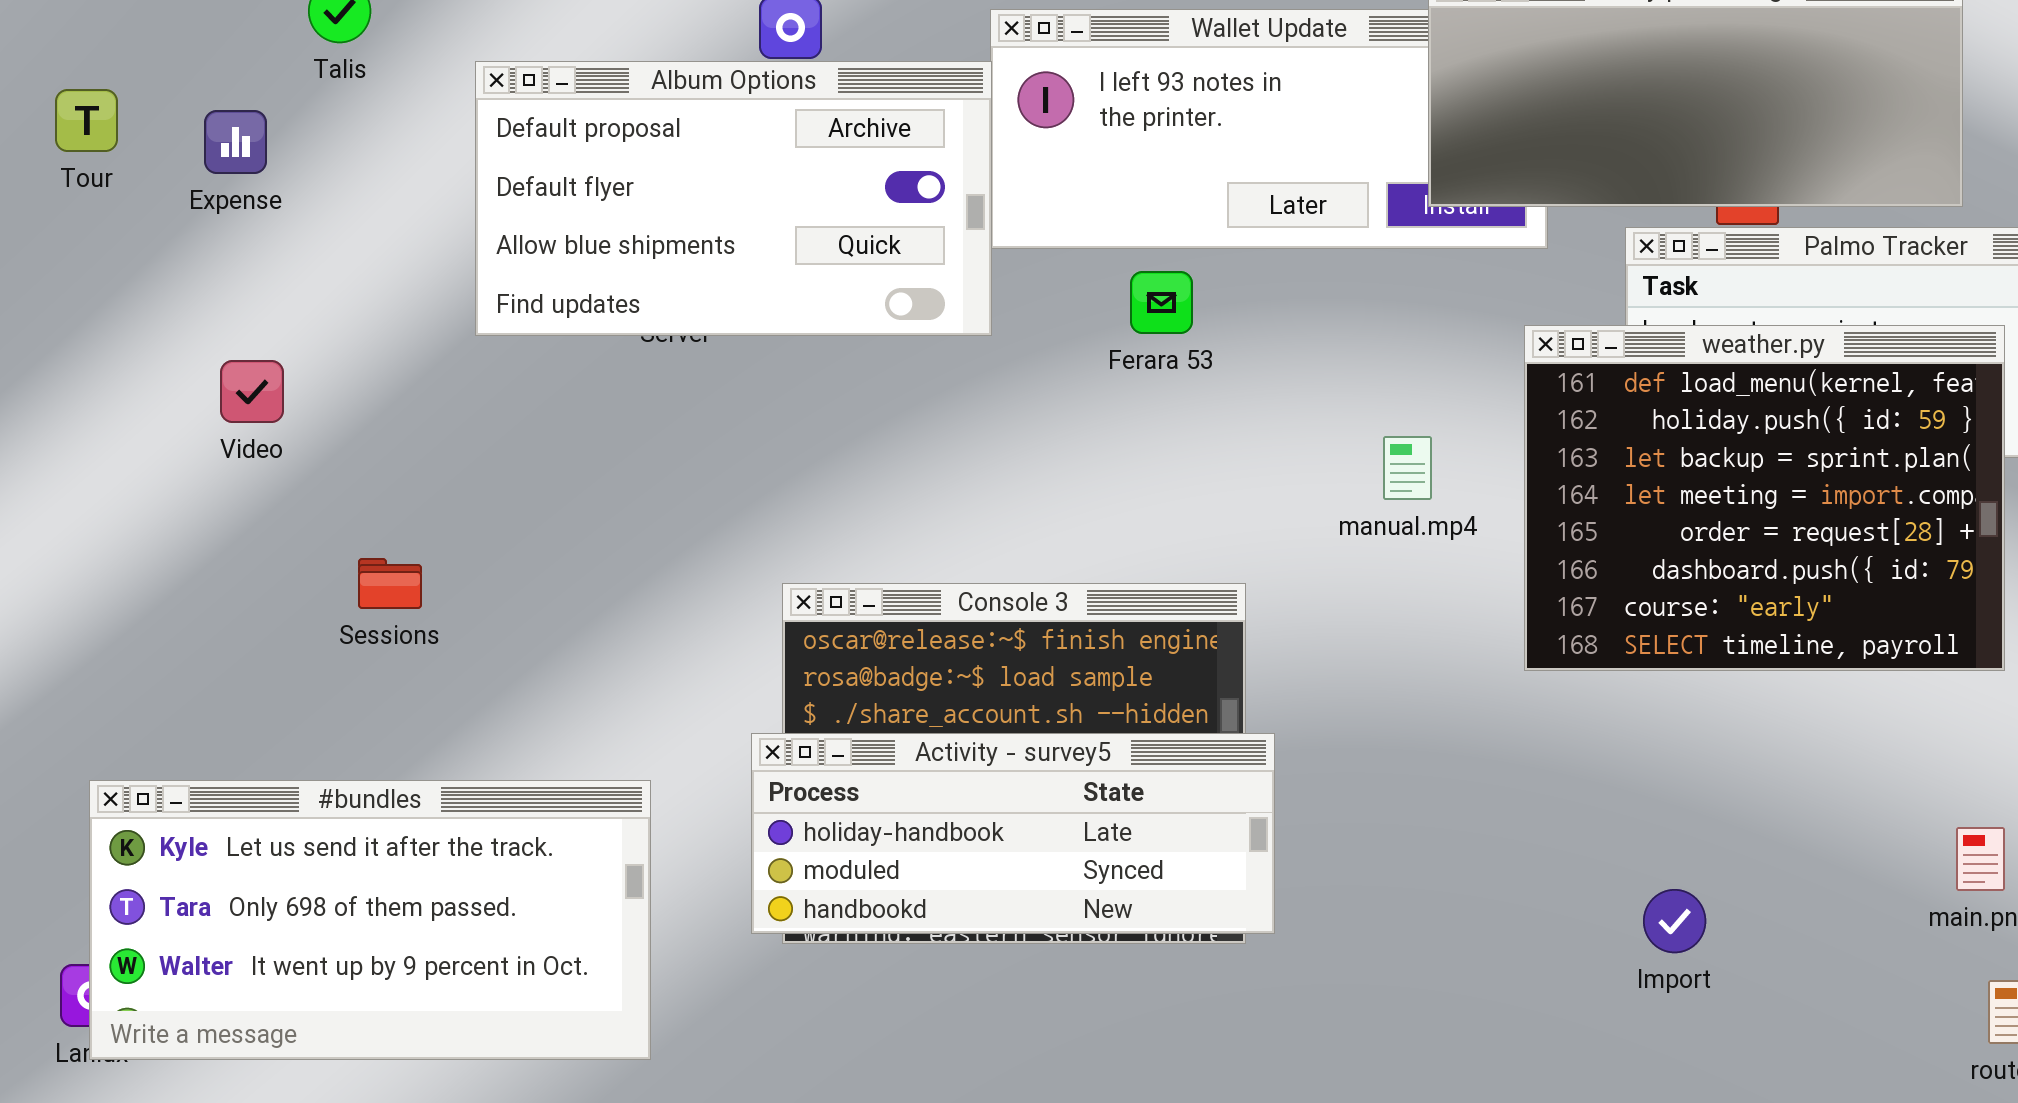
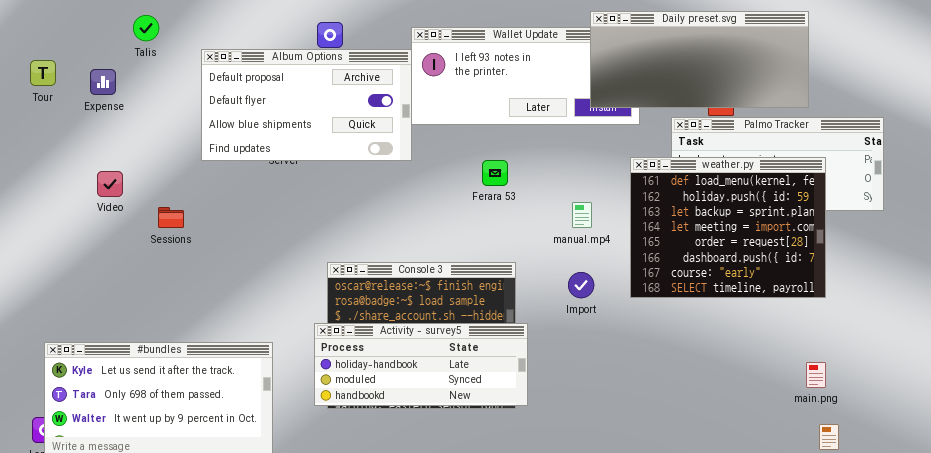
Ferara 53: [1130,271,1193,334] -> [482,160,508,186], moved
Sessions: [358,558,422,609] -> [158,207,184,228], moved
Import: [1643,889,1706,953] -> [568,272,594,298], moved

